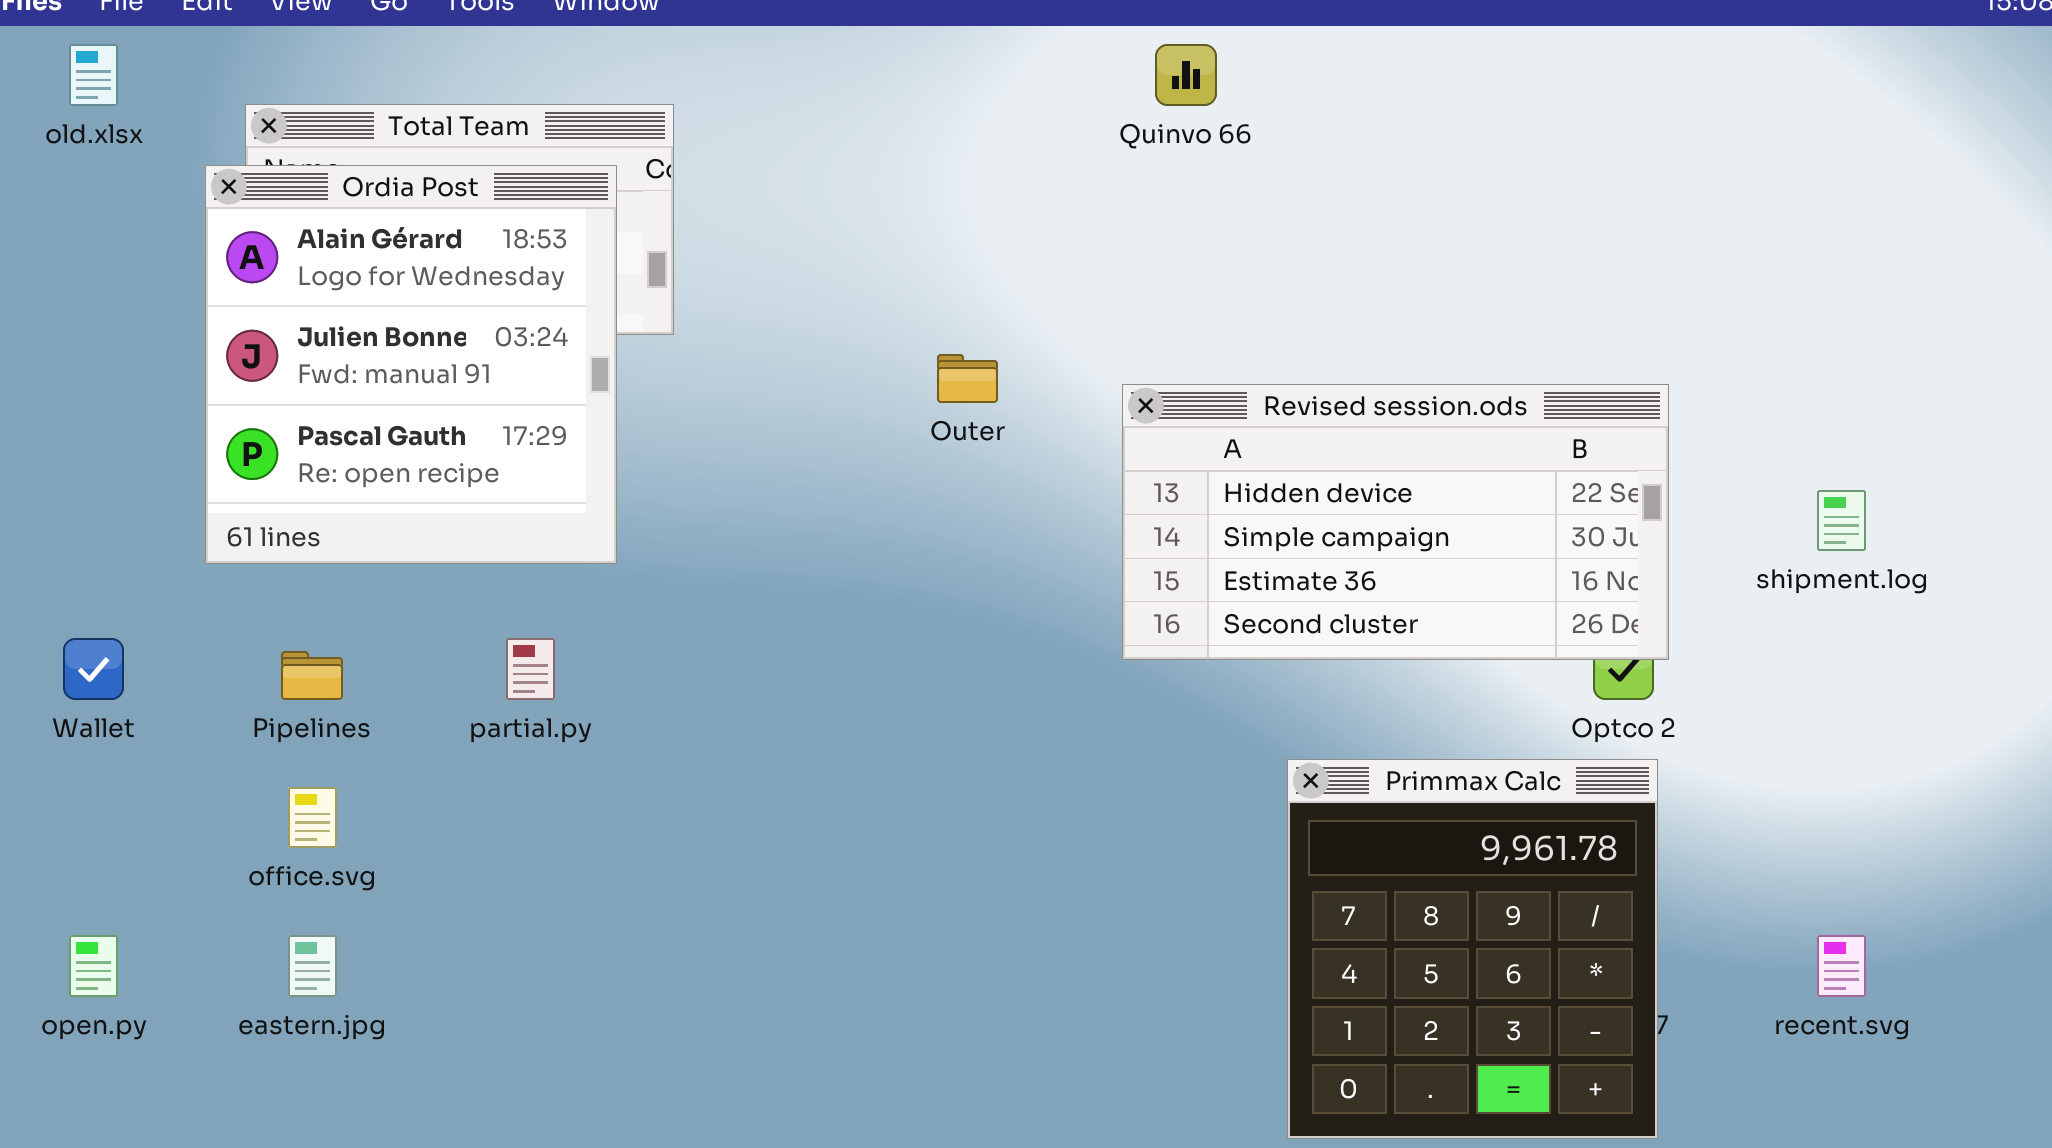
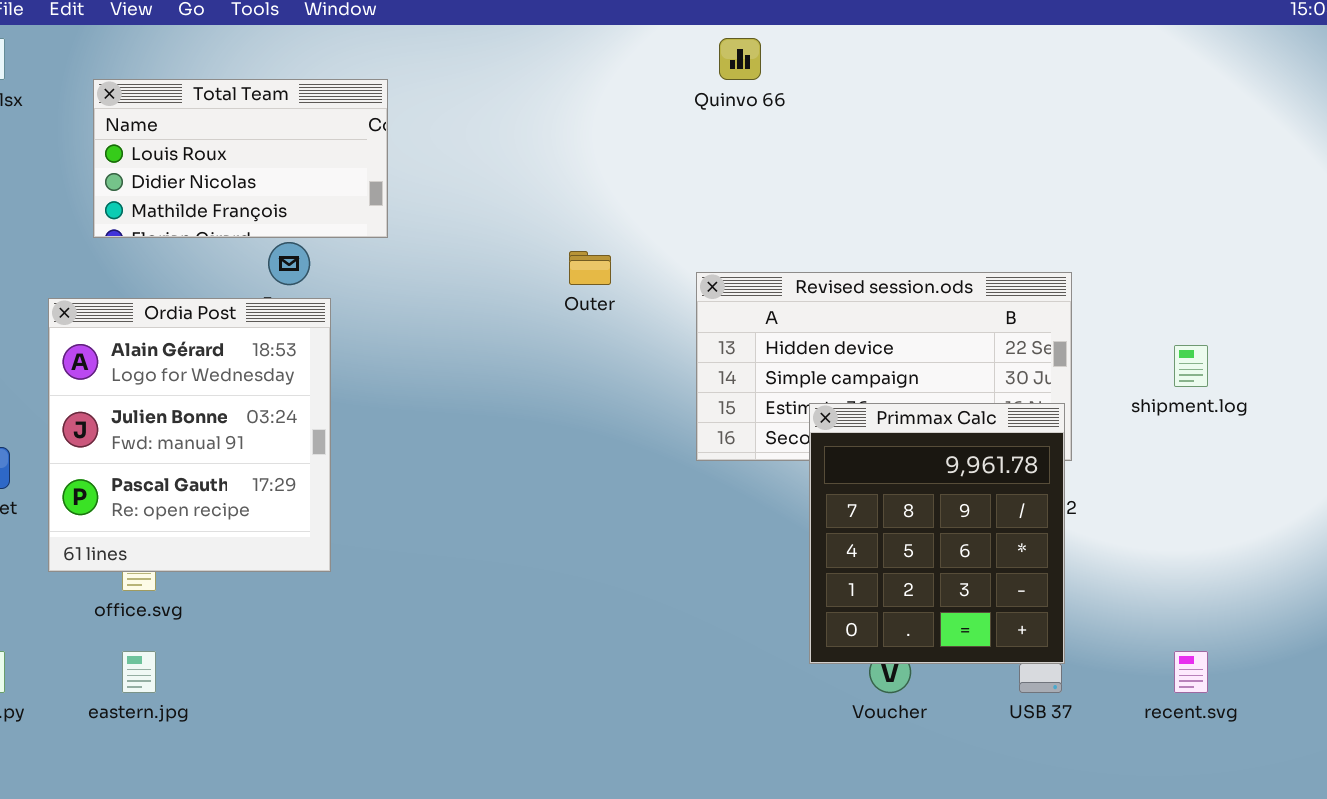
Ordia Post: [205,165,617,564] -> [48,298,331,572], moved
Primmax Calc: [1287,759,1658,1139] -> [809,403,1065,664], moved

